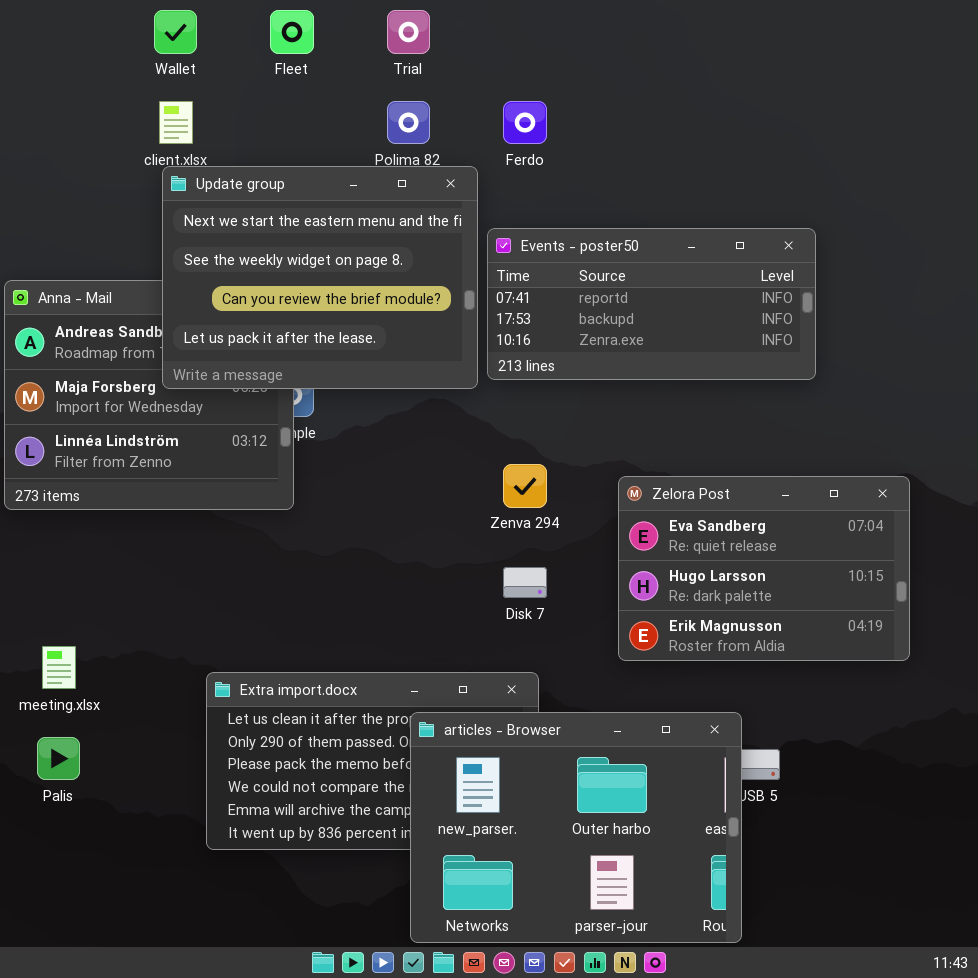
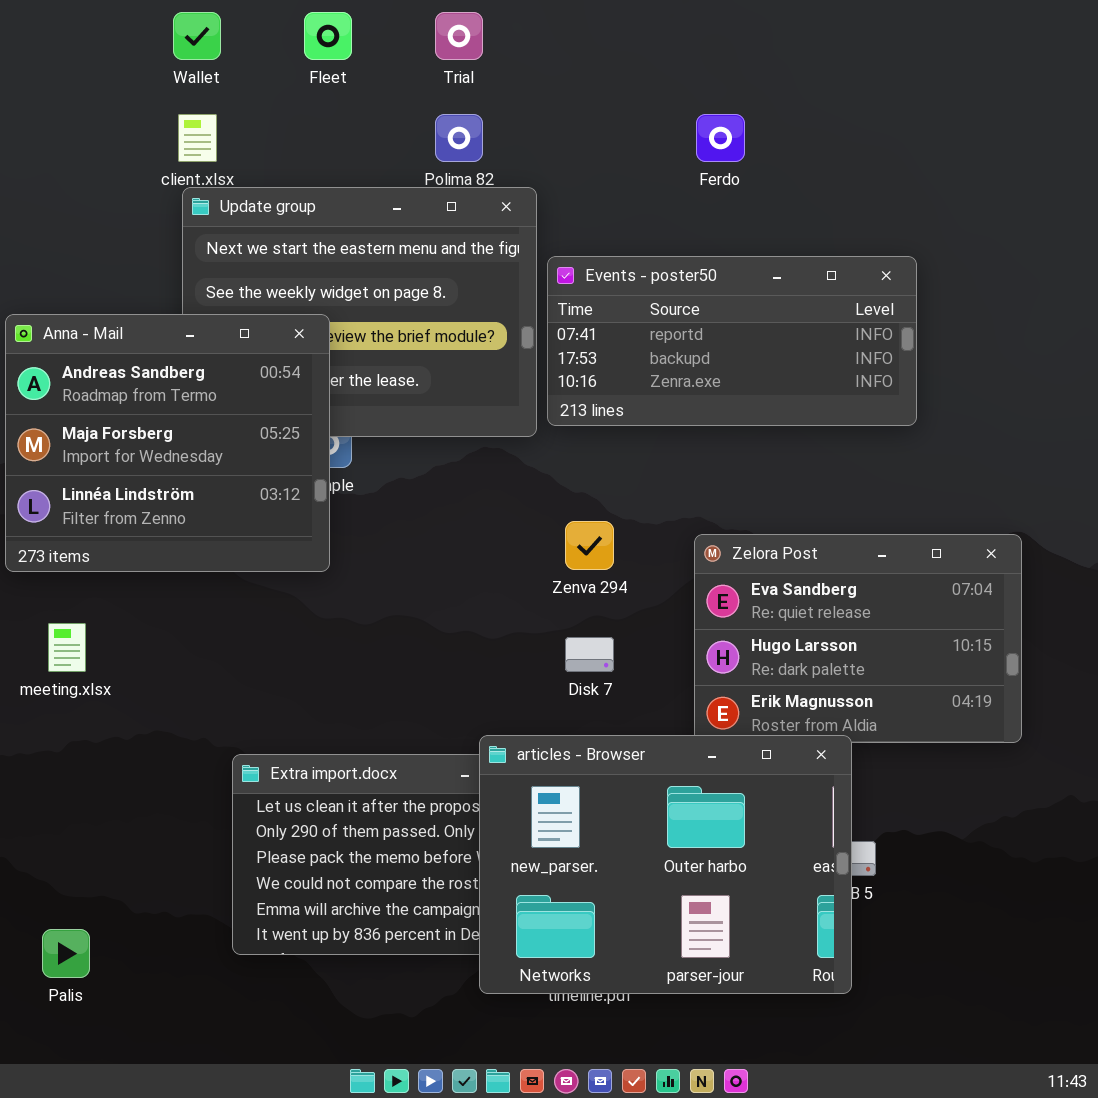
Ferdo: [503,101,547,144] -> [696,114,745,162], moved
Anna - Mail: [4,280,294,510] -> [5,314,330,572], raised
meeting.xlsx: [42,646,76,689] -> [48,623,86,672], moved
articles - Browser: [410,712,742,943] -> [479,735,852,994], moved
Palis: [37,737,80,780] -> [42,929,90,978], moved

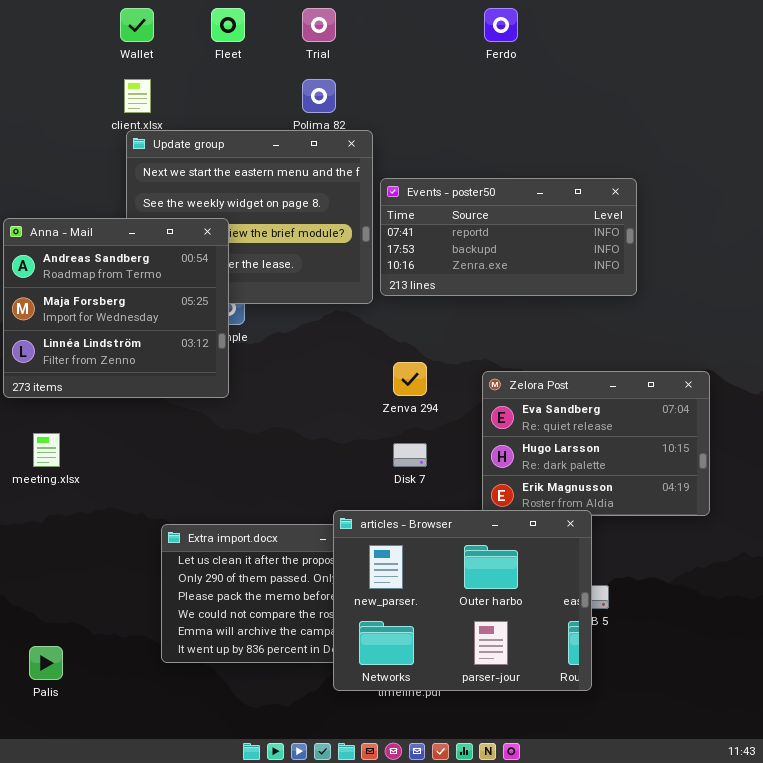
Ferdo: [696,114,745,162] -> [484,8,518,42], moved

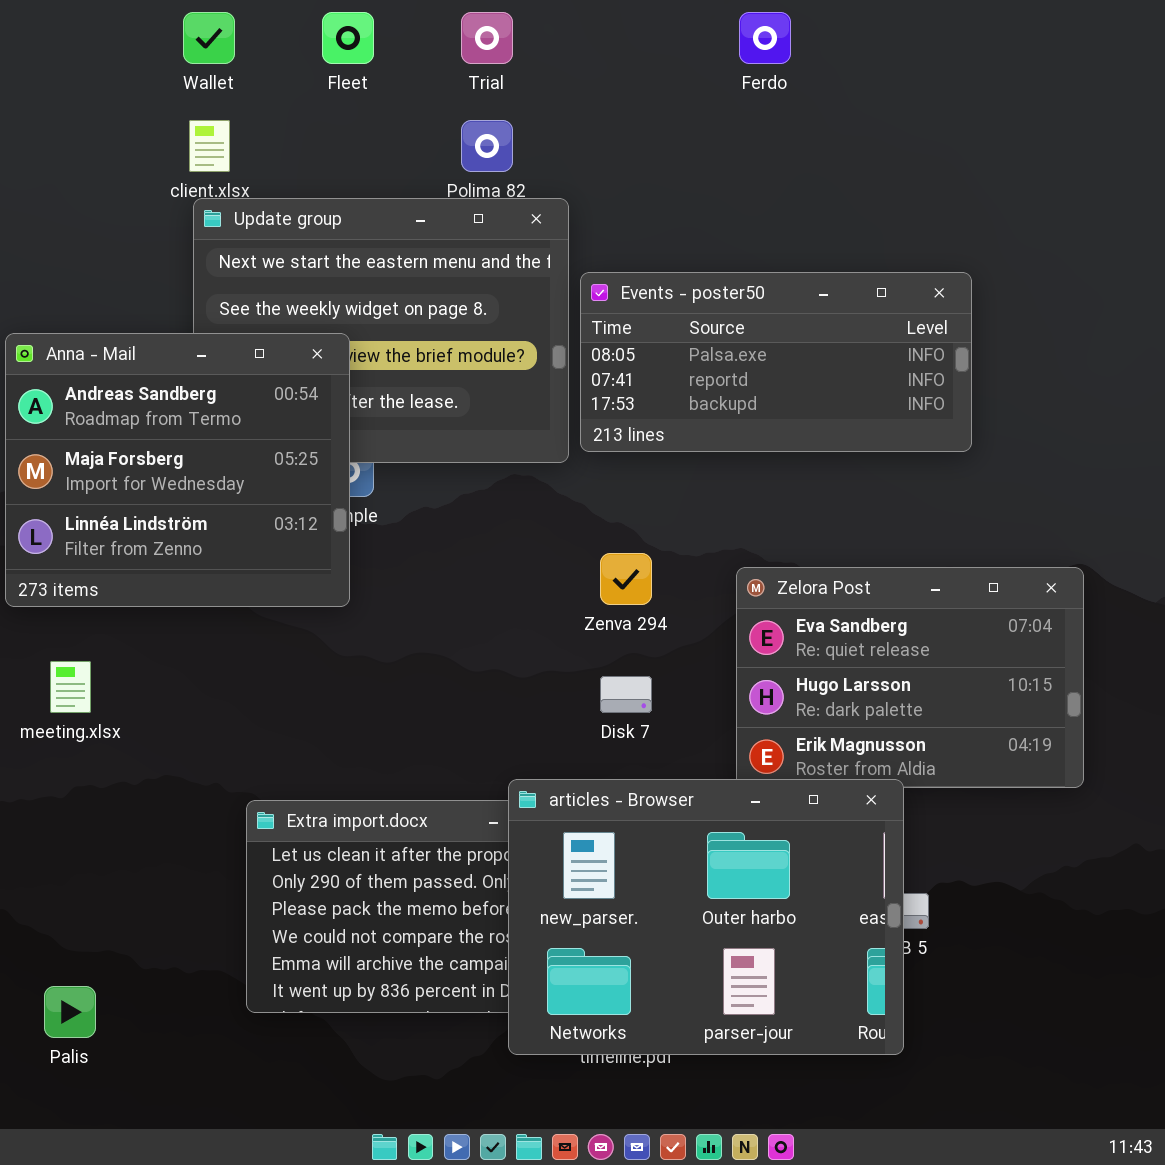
Events - poster50: [380,178,637,296] -> [580,272,972,452], scrolled up 1 row

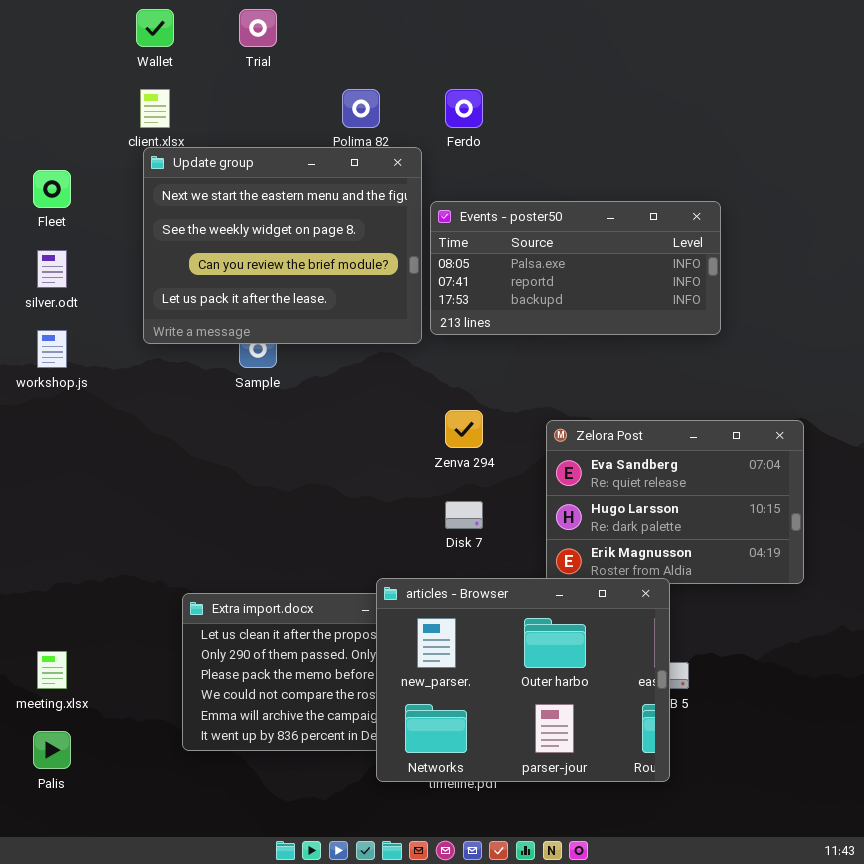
Fleet: [322,12,374,64] -> [33,170,71,208], moved
Trial: [461,12,513,64] -> [239,9,277,47], moved
Ferdo: [739,12,791,64] -> [445,89,483,128], moved
Anna - Mail: [5,333,350,607] -> none, closed
meeting.xlsx: [50,661,91,713] -> [37,651,67,689], moved

